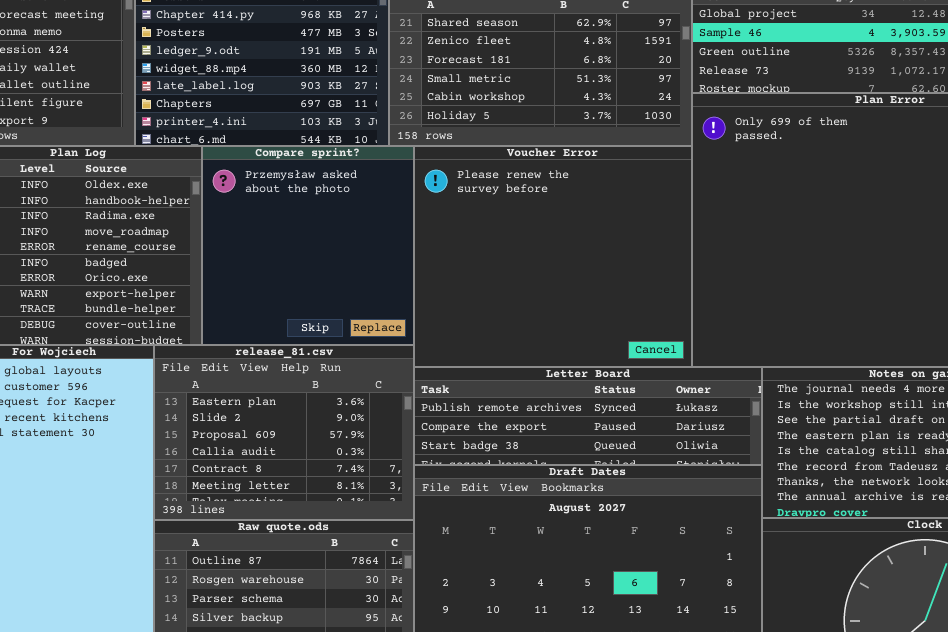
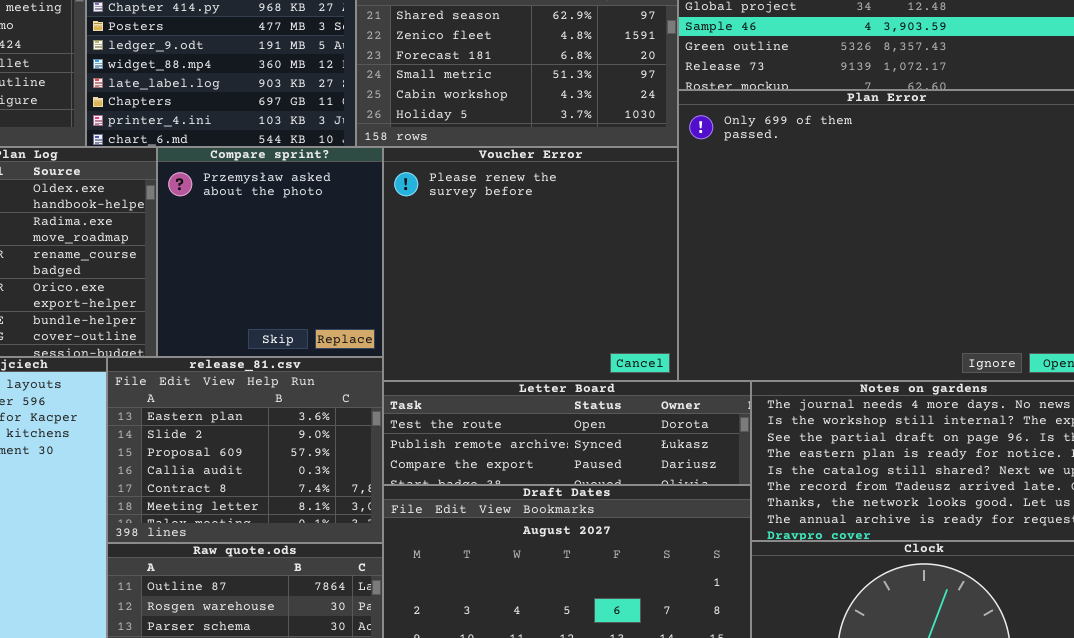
Letter Board: [414,367,762,465] -> [383,381,751,485], scrolled up 1 row

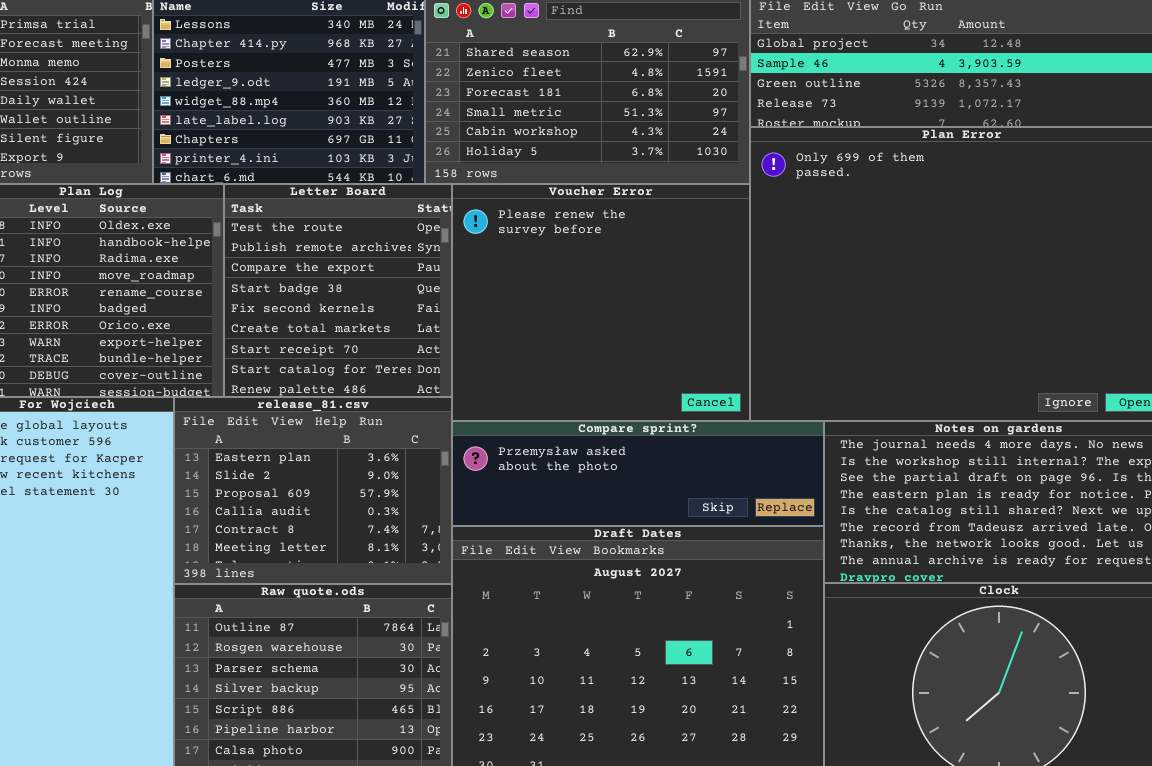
Compare sprint?: [157,147,383,357] -> [452,421,824,526], moved, resized
Letter Board: [383,381,751,485] -> [224,184,452,397], moved, resized

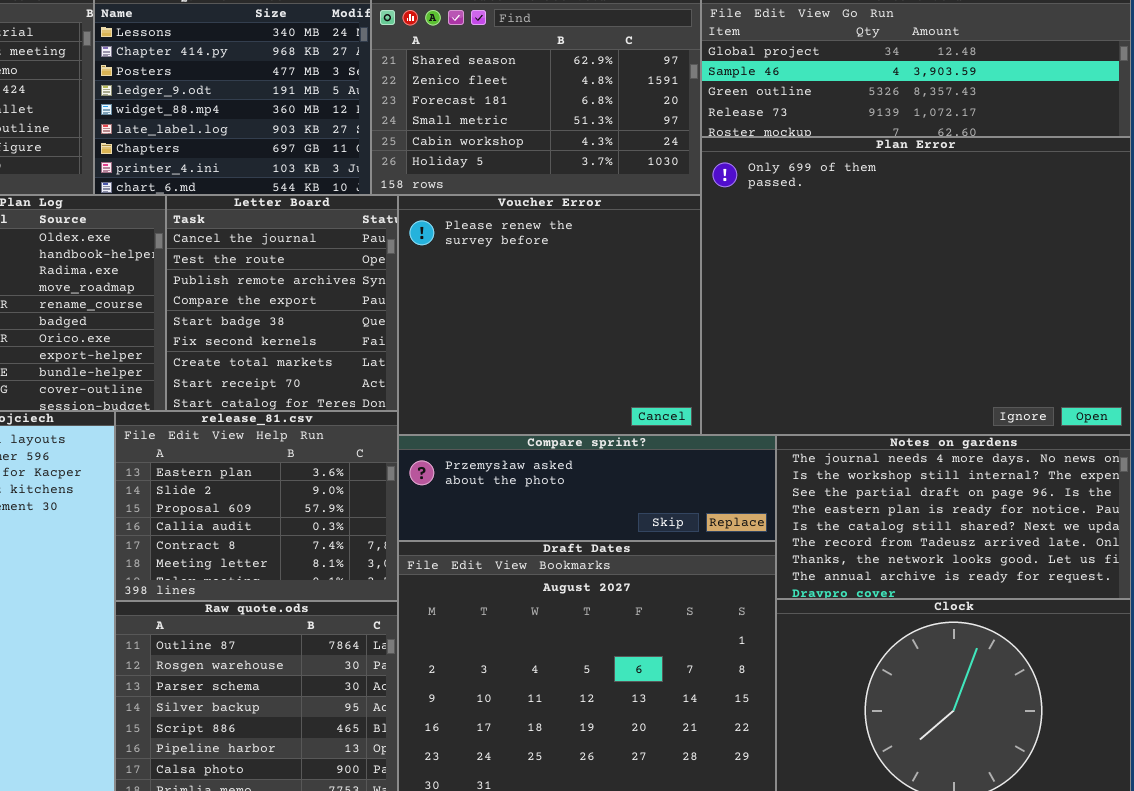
Letter Board: [224,184,452,397] -> [166,195,398,411], scrolled up 1 row

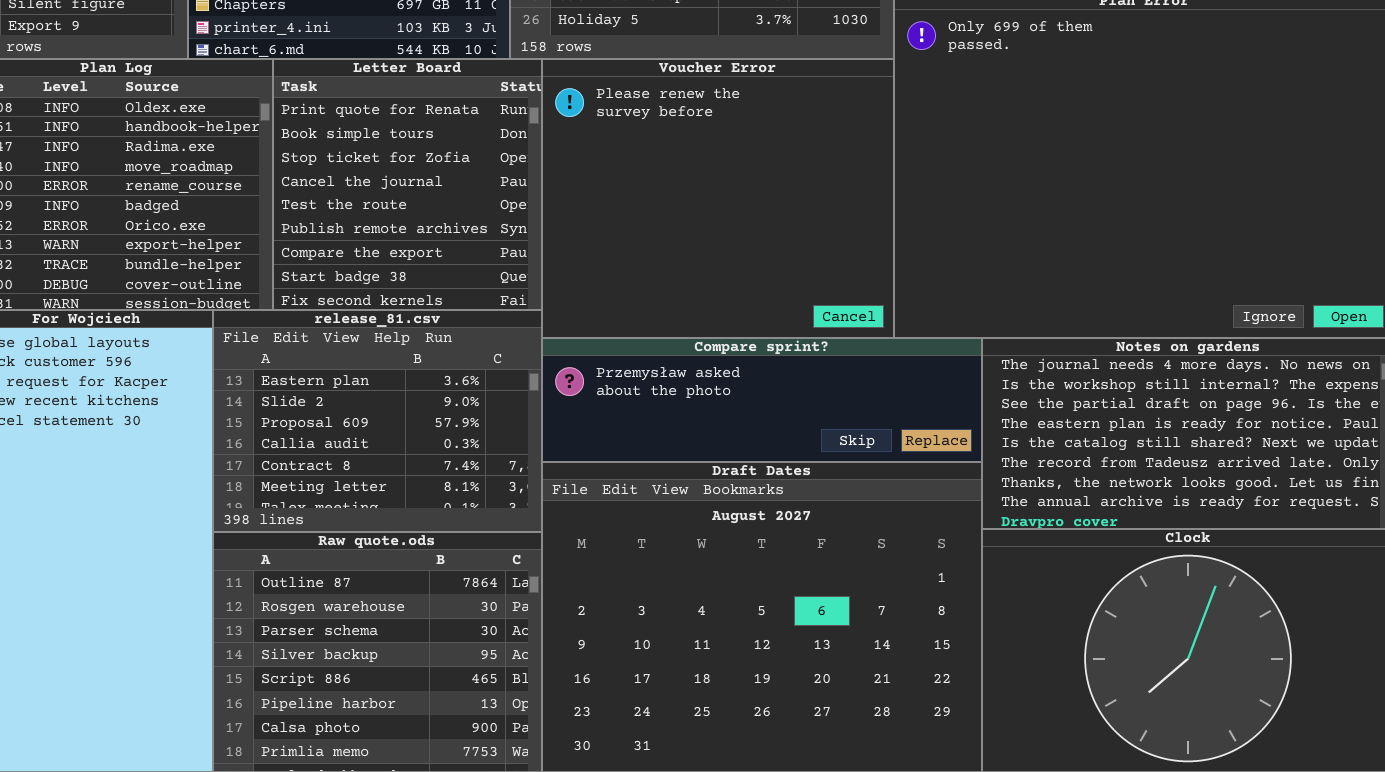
Letter Board: [166,195,398,411] -> [273,59,542,310], scrolled up 3 rows

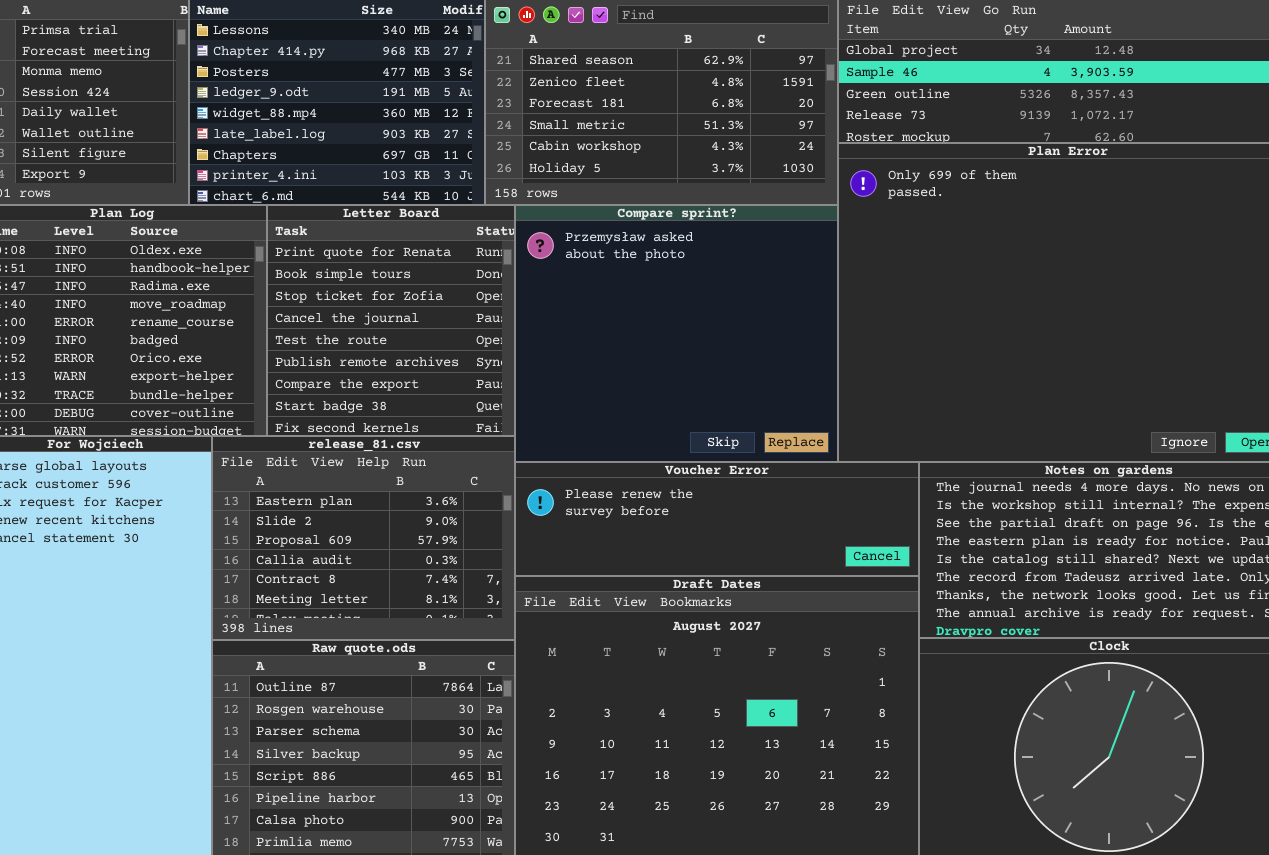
Voucher Error: [542,59,894,338] -> [515,462,919,576], moved, resized
Compare sprint?: [542,338,982,462] -> [515,205,838,462], moved, resized

